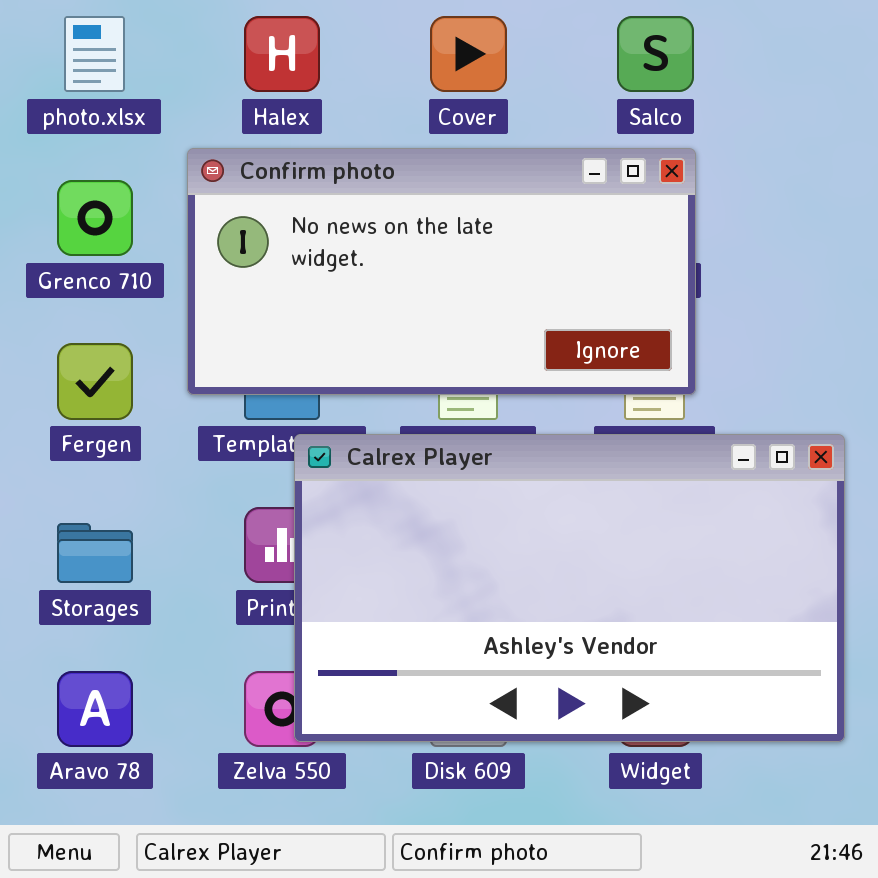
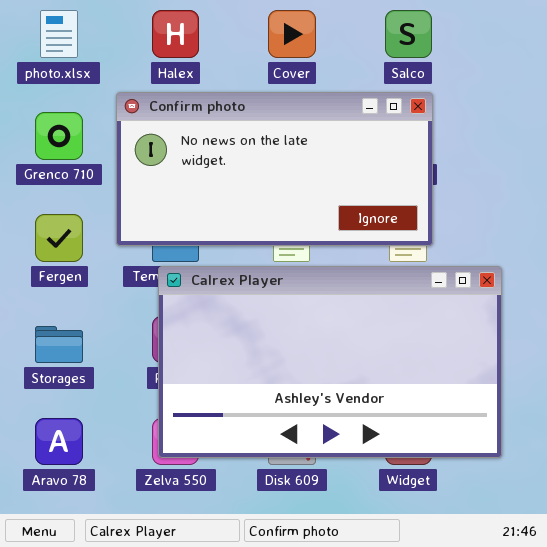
Calrex Player: [294,434,845,742] -> [158,266,502,458], moved

